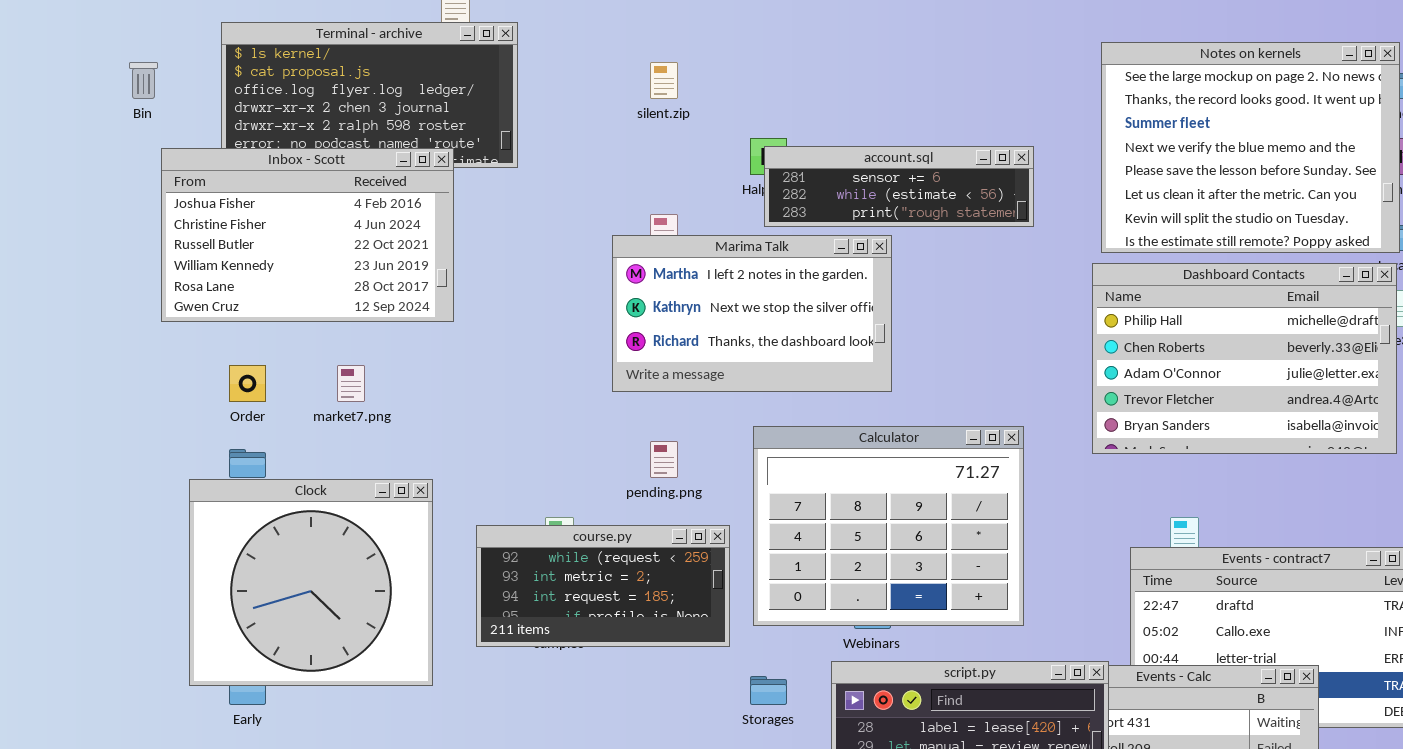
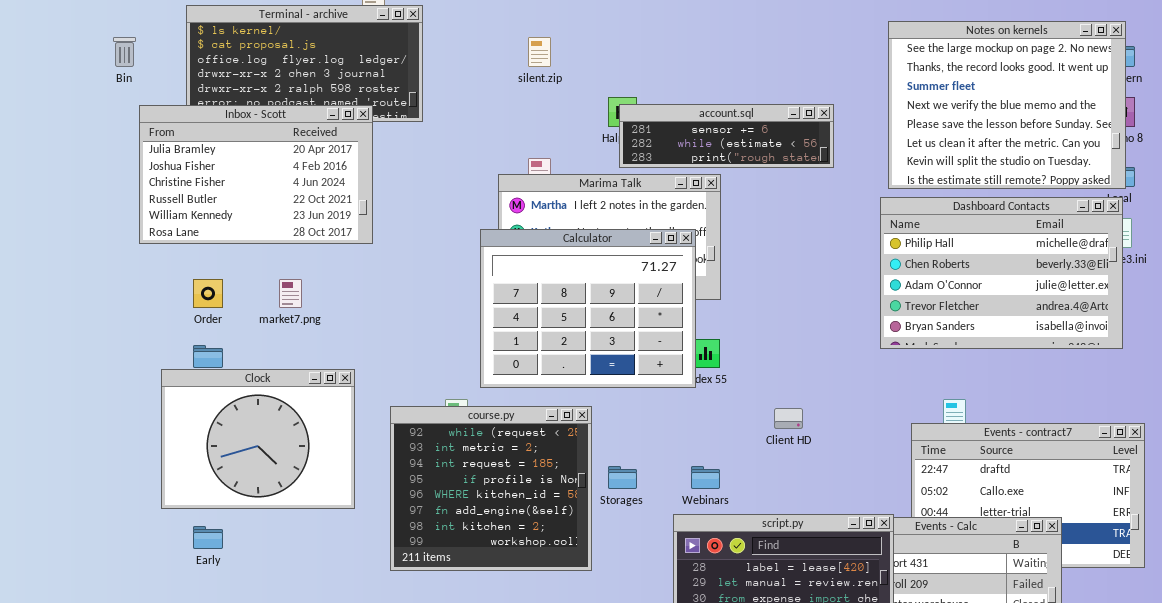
Inbox - Scott: [161,148,454,322] -> [139,105,373,244], scrolled up 1 row
Calculator: [753,426,1024,626] -> [480,229,696,388], moved
Clock: [189,479,433,686] -> [161,369,355,509], resized
course.py: [476,525,730,647] -> [390,406,592,571], resized
Storages: [750,676,787,705] -> [608,466,637,489], moved

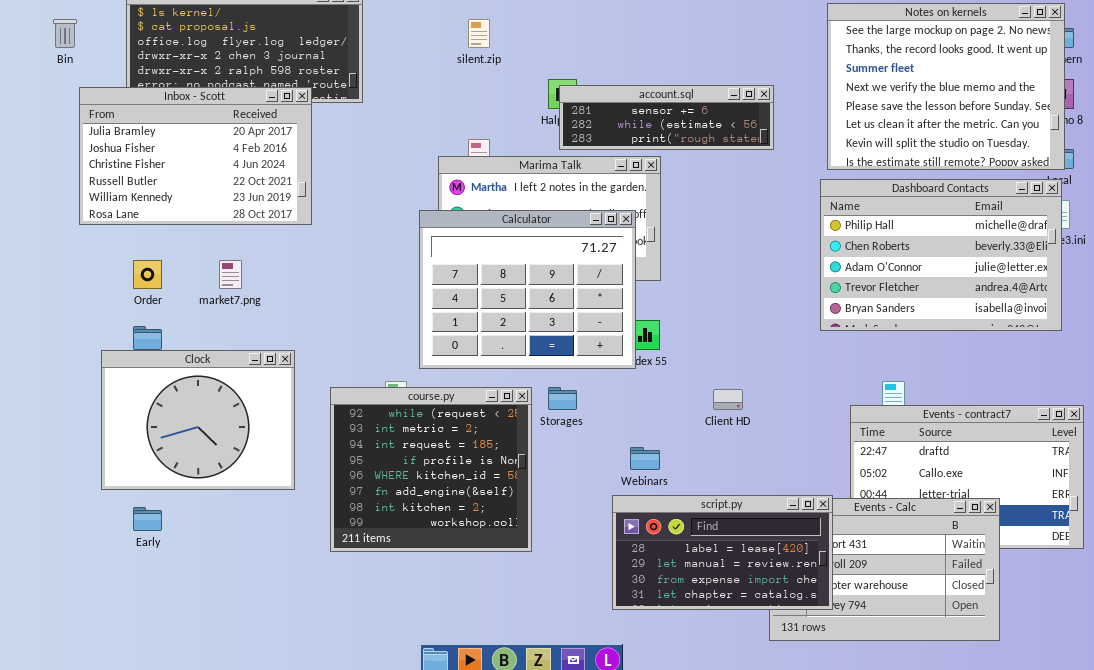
Storages: [608,466,637,489] -> [548,387,577,410], moved

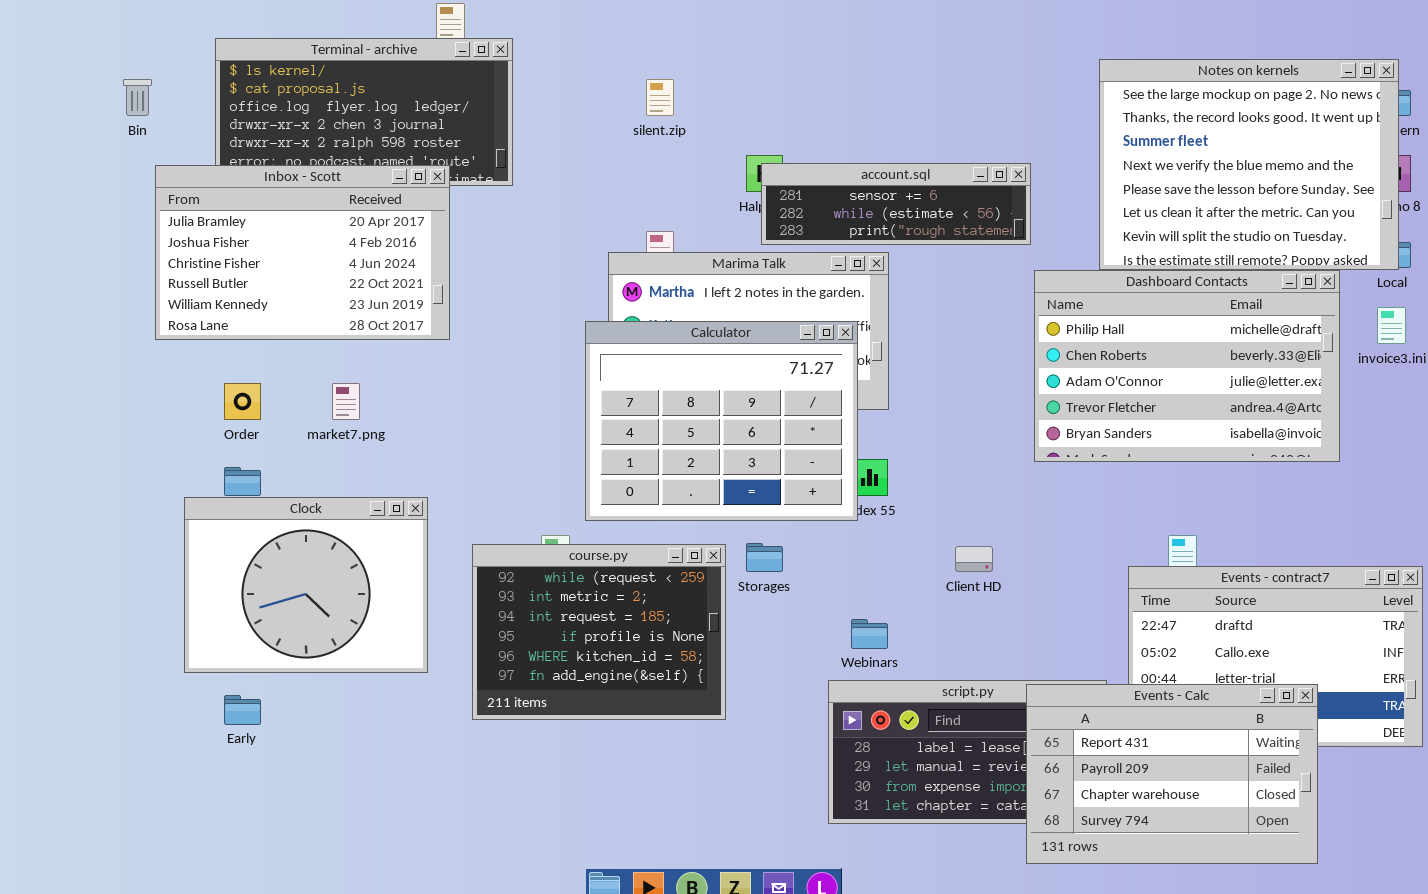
Dashboard Contacts: [820,179,1062,331] -> [1034,270,1340,462], moved
course.py: [330,387,532,552] -> [472,544,726,720], resized
Events - Calc: [769,498,1000,641] -> [1026,684,1318,864], raised

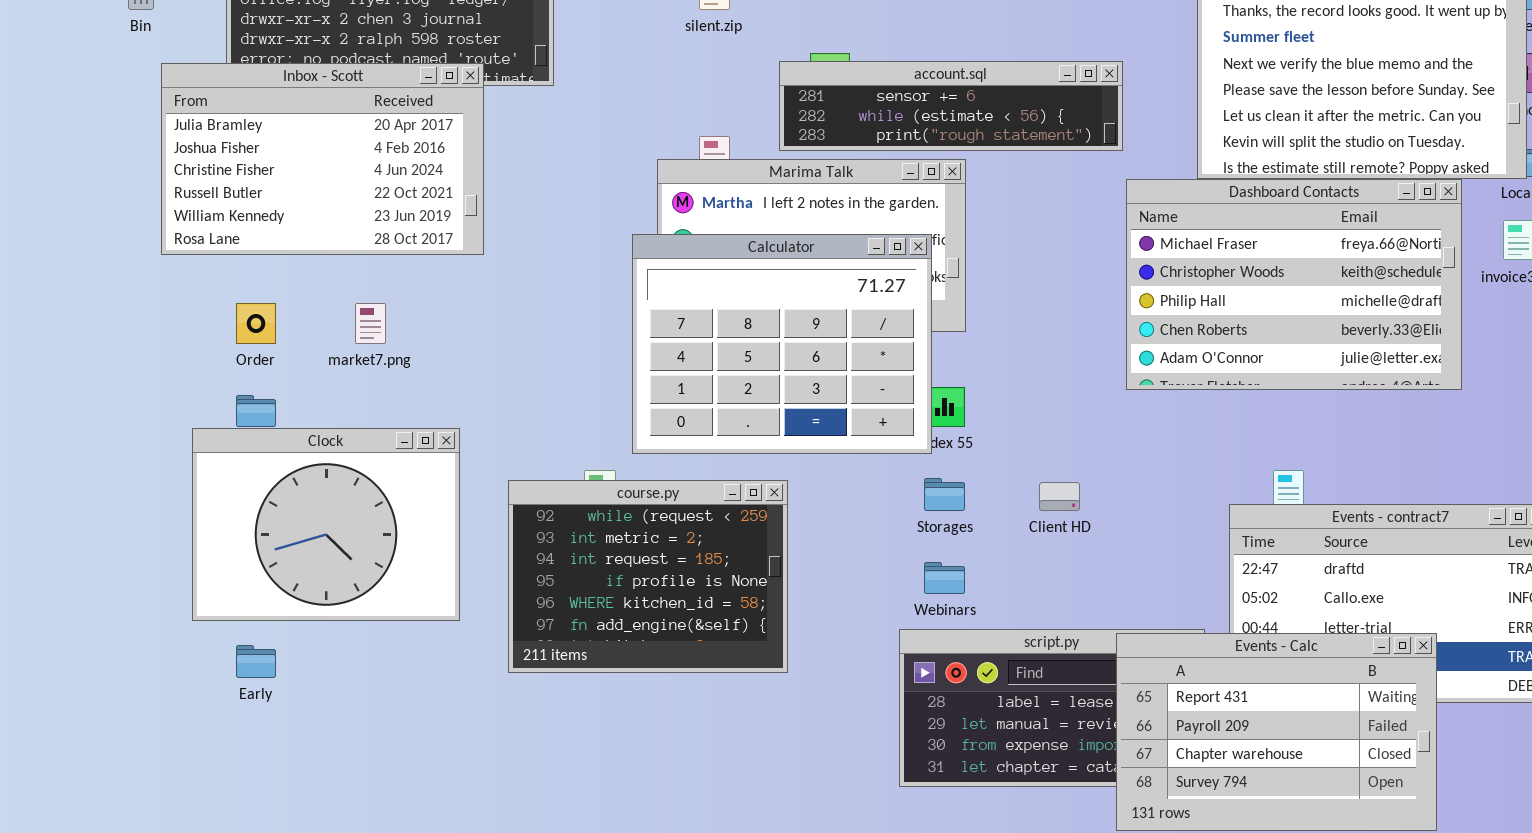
account.sql: [761,163,1031,245] -> [779,61,1123,151], resized
Dashboard Contacts: [1034,270,1340,462] -> [1126,179,1462,390], scrolled up 2 rows
Storages: [746,543,783,572] -> [924,478,965,511], moved

